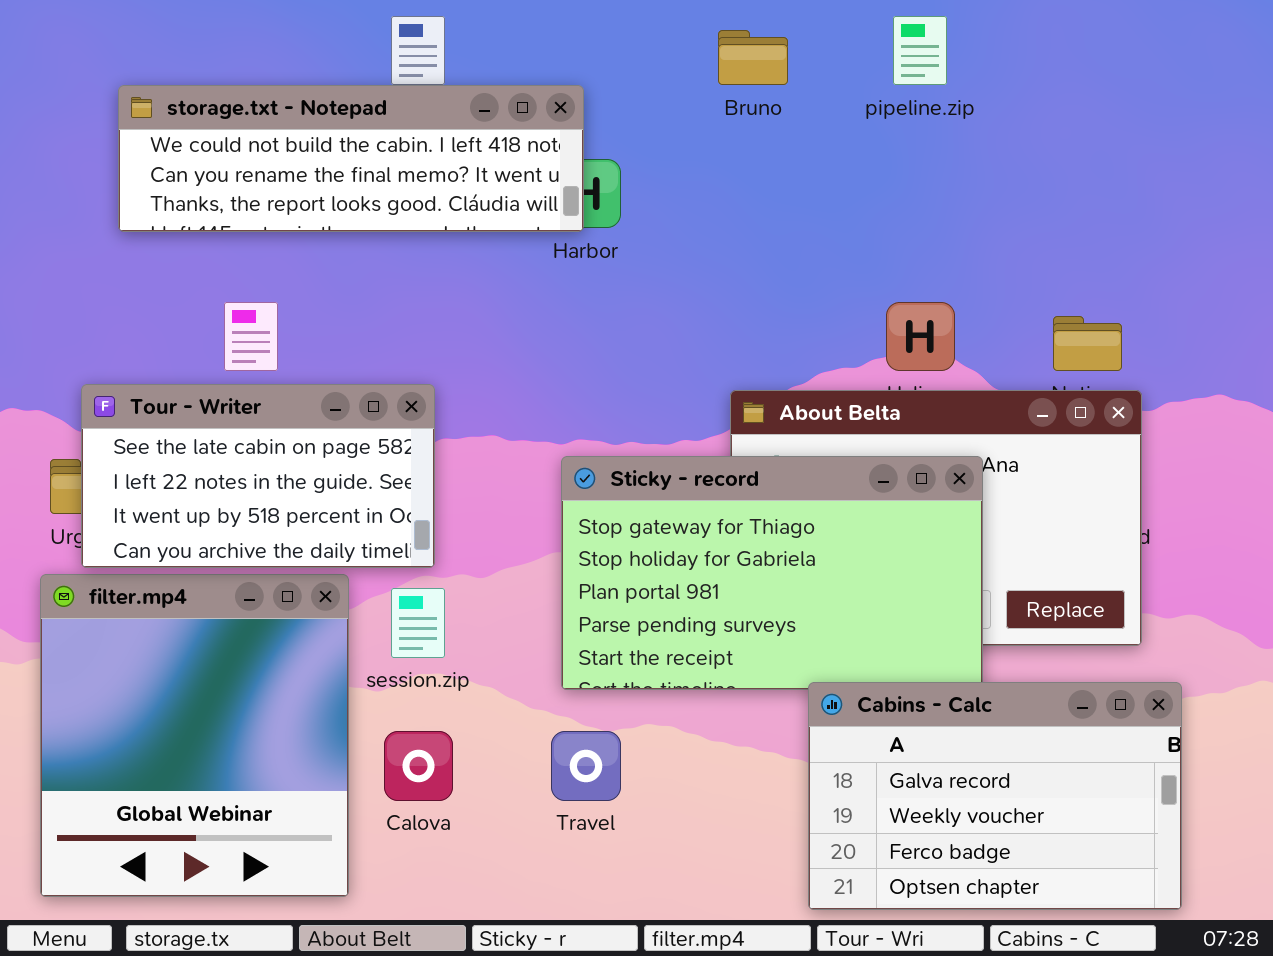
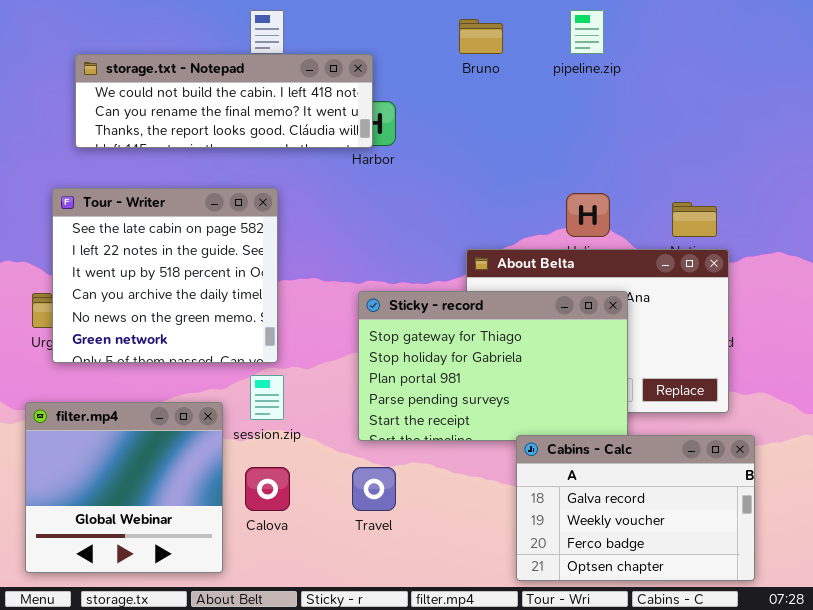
Tour - Writer: [81,384,435,568] -> [52,188,278,363], resized
filter.mp4: [40,574,349,897] -> [25,402,223,573], resized

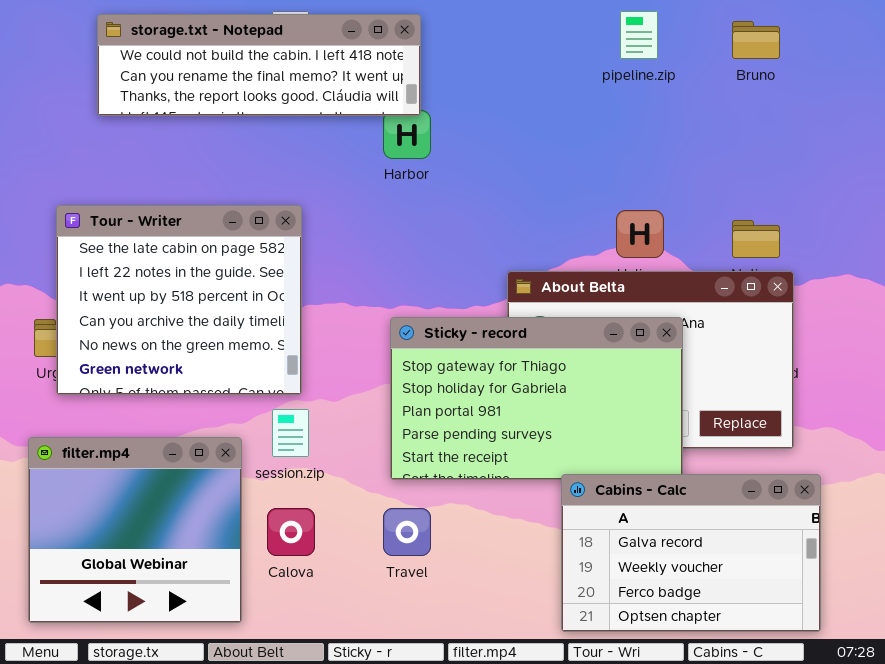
Bruno: [459,19,503,54] -> [732,21,780,59], moved
storage.txt - Notepad: [75,54,373,148] -> [97,14,421,116], moved

